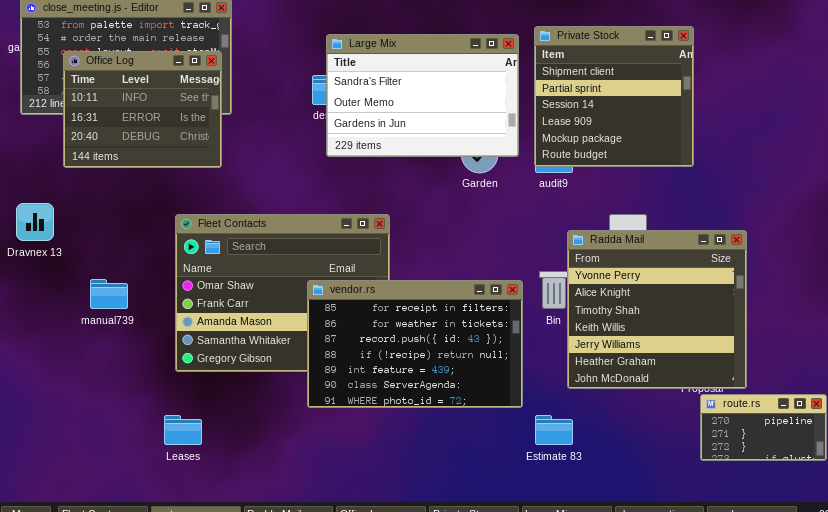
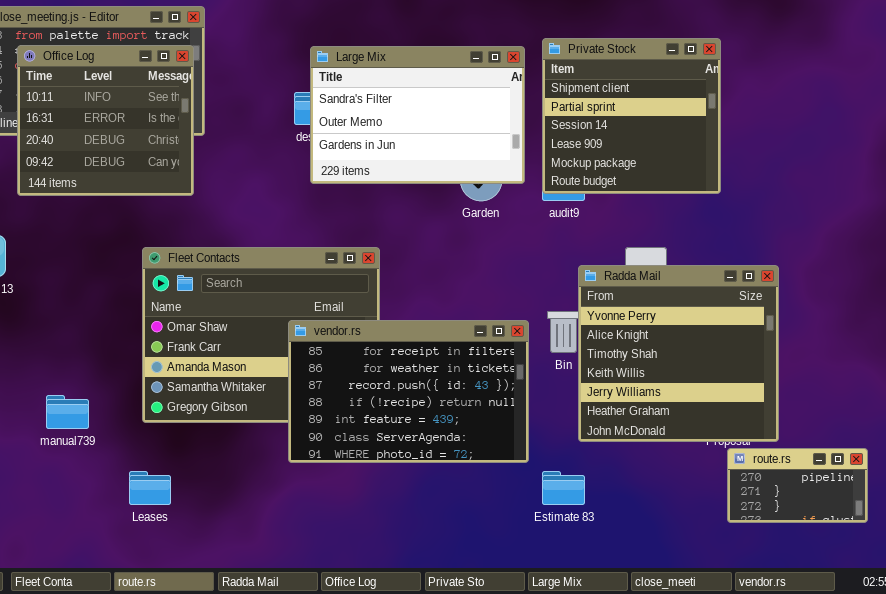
Office Log: [63,51,222,168] -> [17,45,194,196], resized
manual739: [90,279,128,309] -> [46,395,89,429], moved

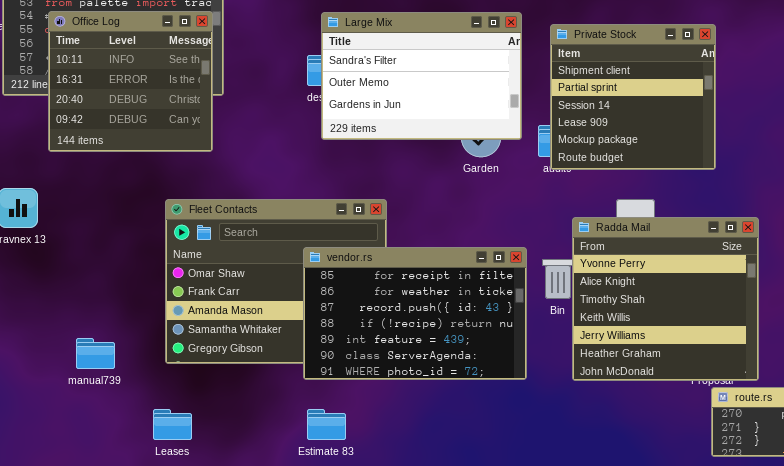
Private Stock: [542,38,721,194] -> [550,24,716,170], moved
vendor.rs: [288,320,529,463] -> [303,247,527,380], moved
Estimate 83: [542,471,585,505] -> [307,409,346,440], moved

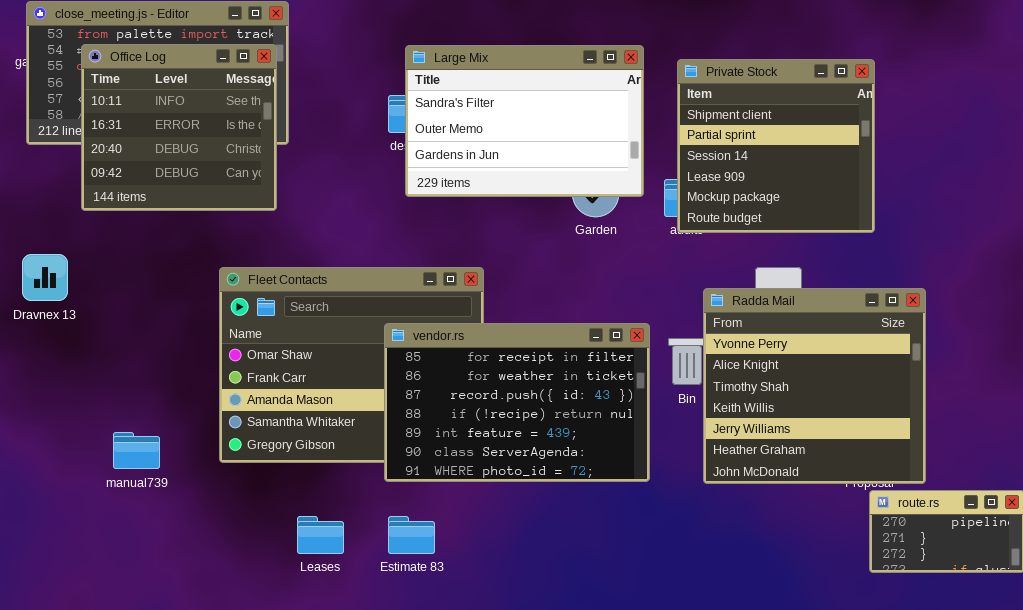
Leases: [153,409,192,440] -> [297,516,344,554], moved

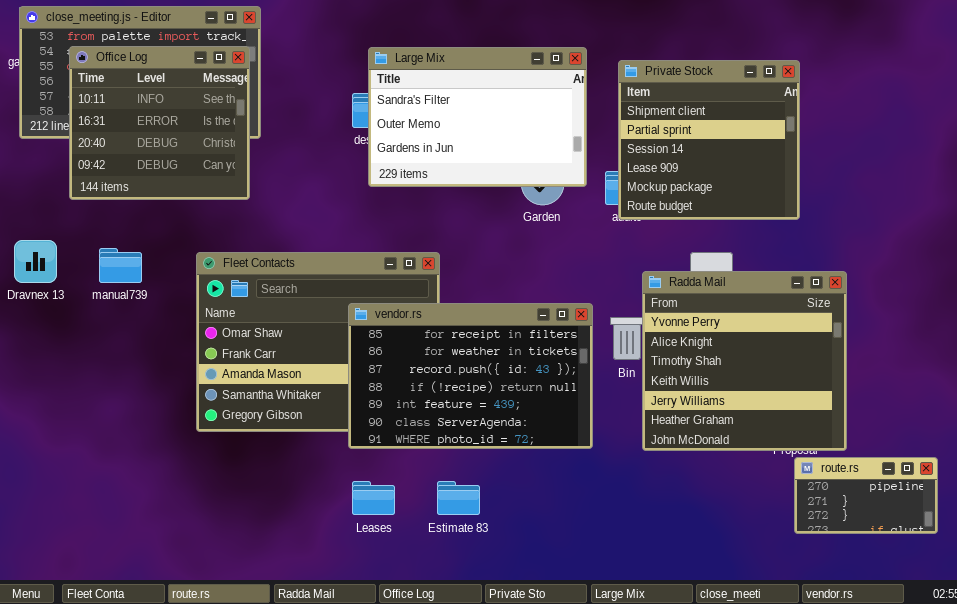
manual739: [113,432,160,469] -> [99,248,142,283], moved
Leases: [297,516,344,554] -> [352,481,395,515], moved
Estimate 83: [388,516,435,554] -> [437,481,480,515], moved

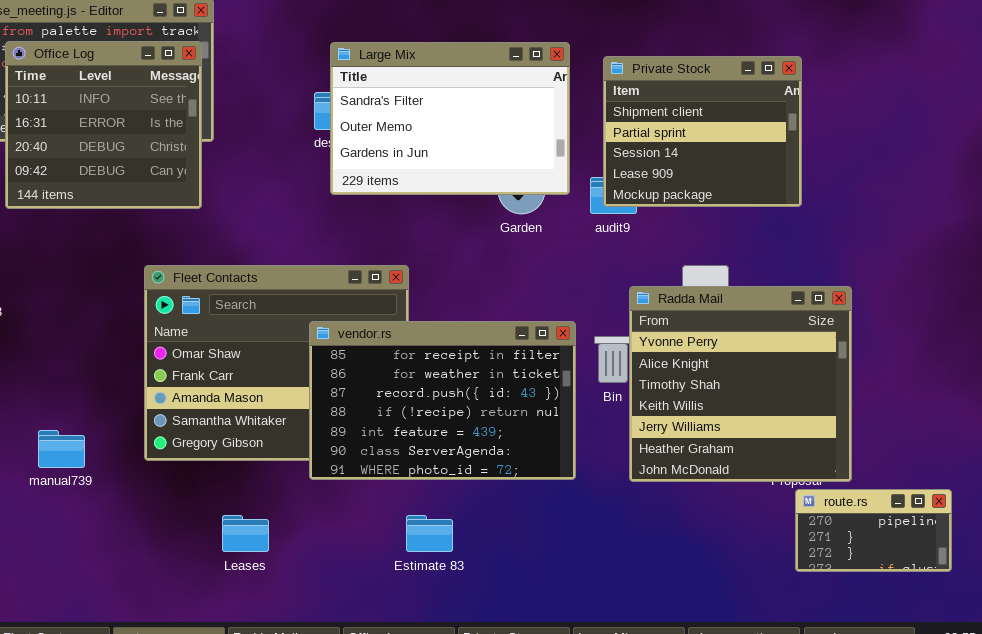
Private Stock: [618,60,800,220] -> [603,56,802,207], resized
manual739: [99,248,142,283] -> [38,430,85,468], moved
Leases: [352,481,395,515] -> [222,515,269,552], moved

